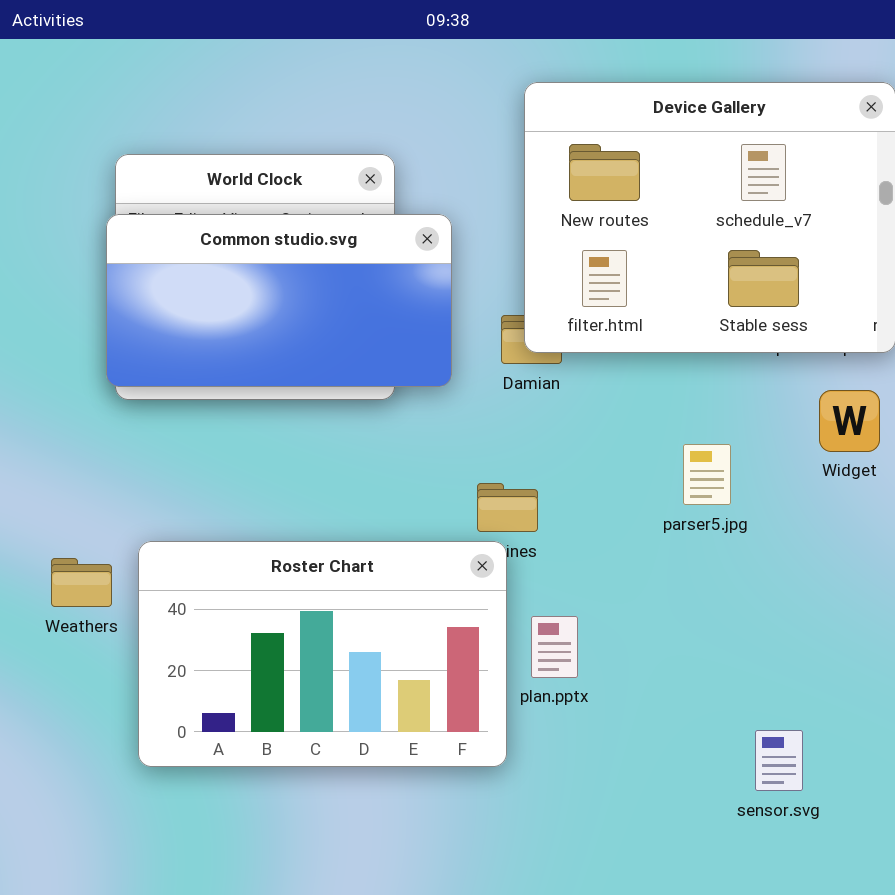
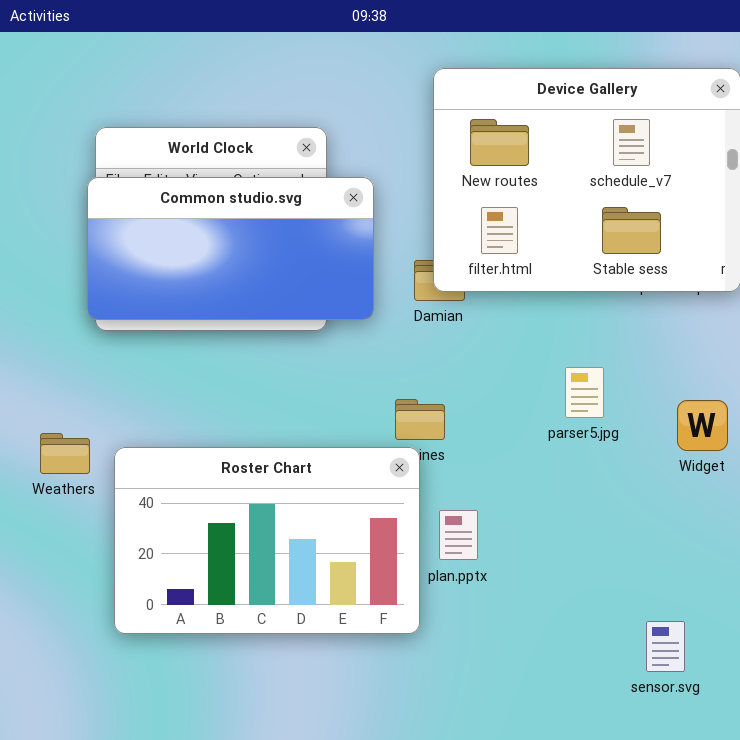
Widget: [819,390,880,452] -> [677,400,728,451], moved
Weathers: [51,558,112,607] -> [40,433,90,474], moved
sensor.svg: [755,730,803,791] -> [646,621,685,672], moved

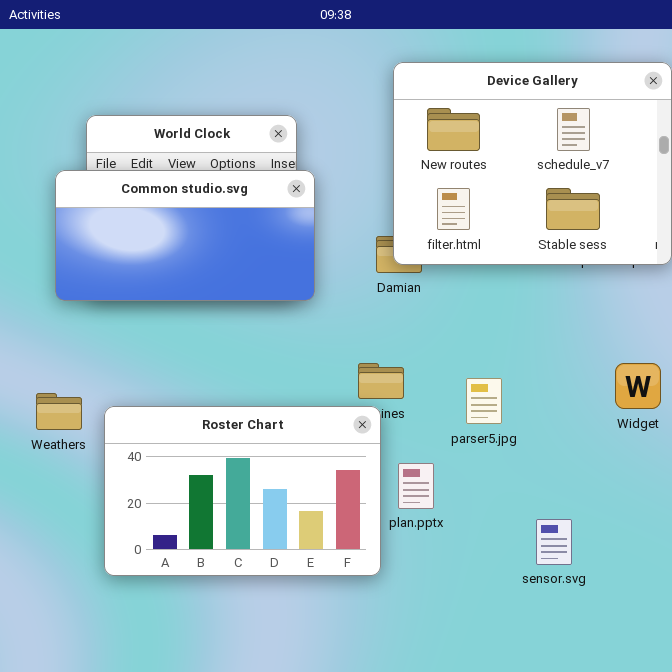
Common studio.svg: [87,177,374,320] -> [55,170,315,301], moved
parser5.jpg: [565,367,604,418] -> [466,378,502,424], moved
sensor.svg: [646,621,685,672] -> [536,519,572,565], moved

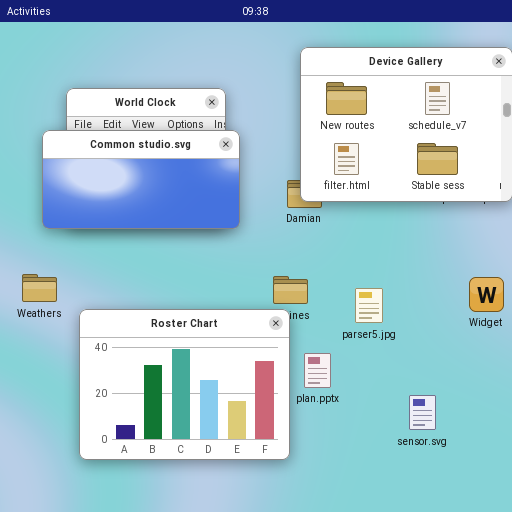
Weathers: [36,393,82,430] -> [22,274,57,302], moved
Roster Chart: [104,406,381,576] -> [79,309,290,460], resized

